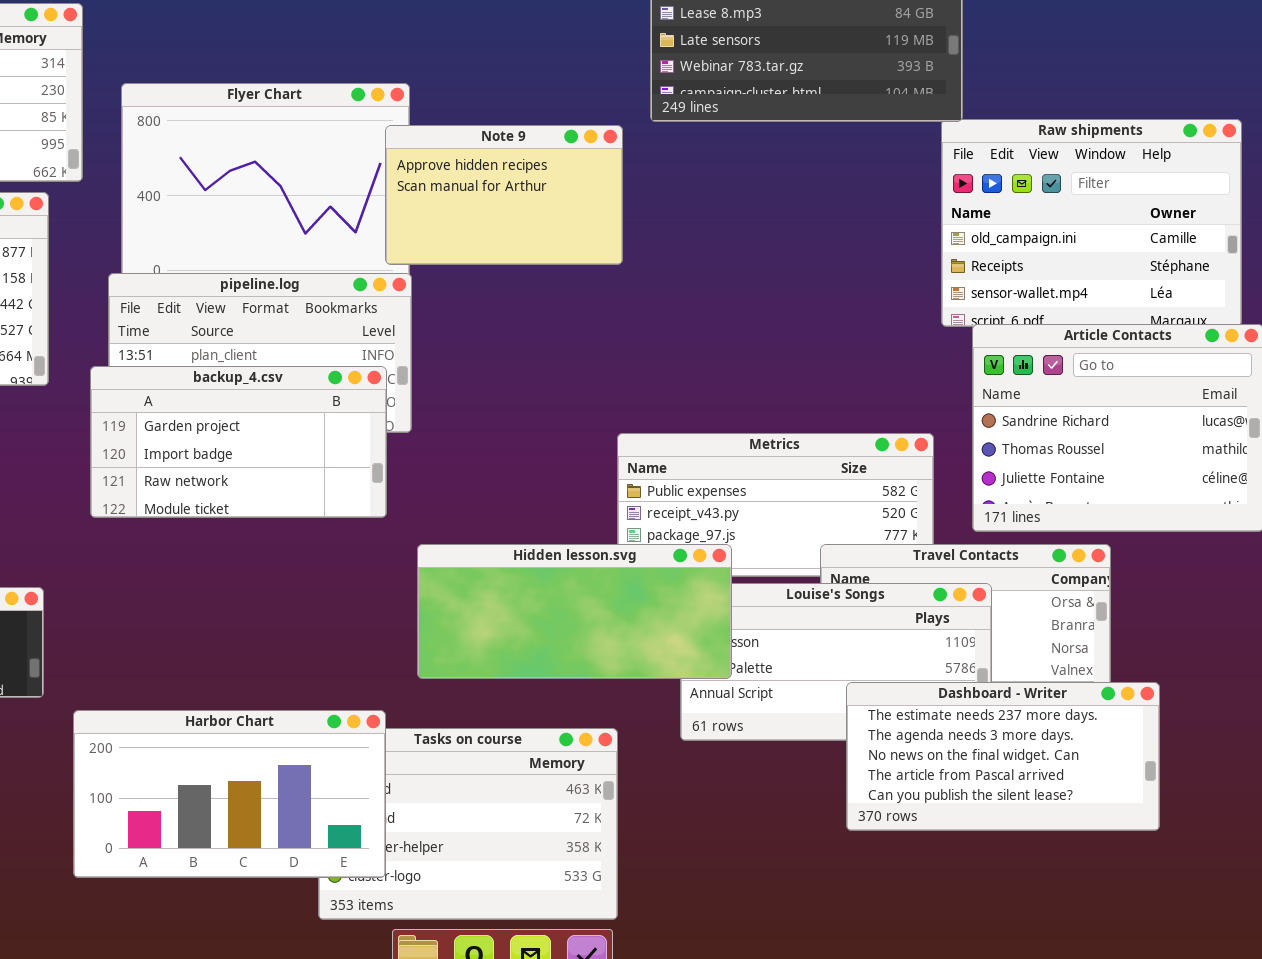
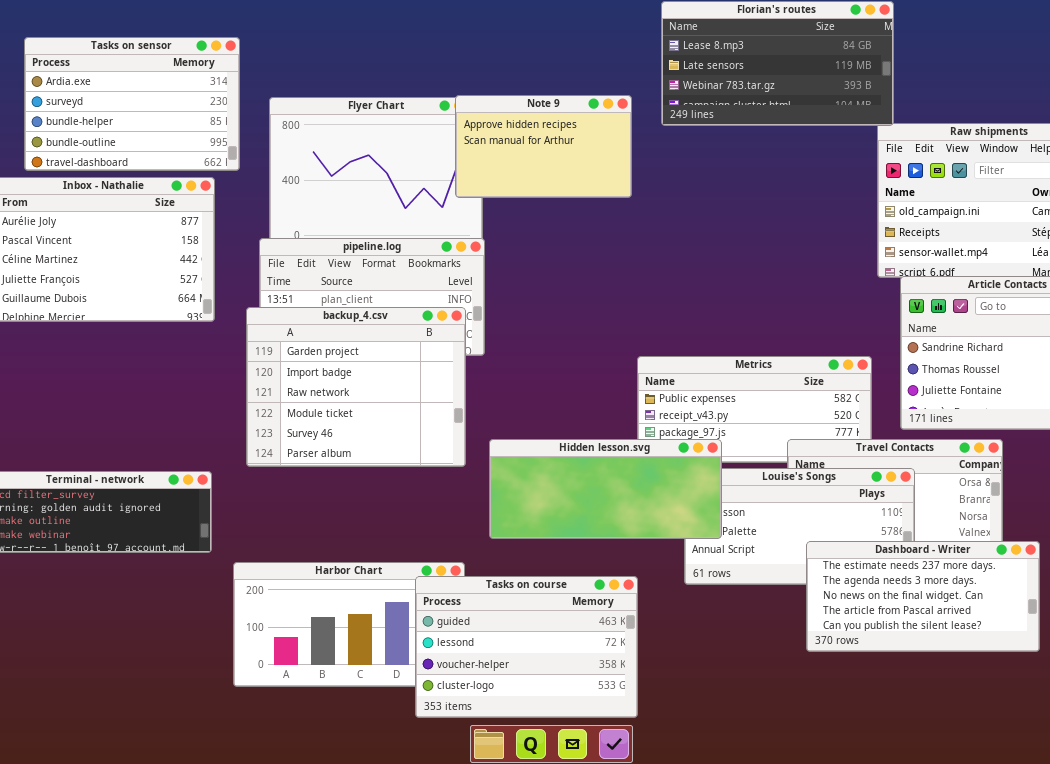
Note 9: [385,125,623,265] -> [455,95,632,198], moved
backup_4.csv: [90,366,387,518] -> [246,307,466,467], resized
Tasks on course: [318,728,618,920] -> [415,576,638,718], raised

